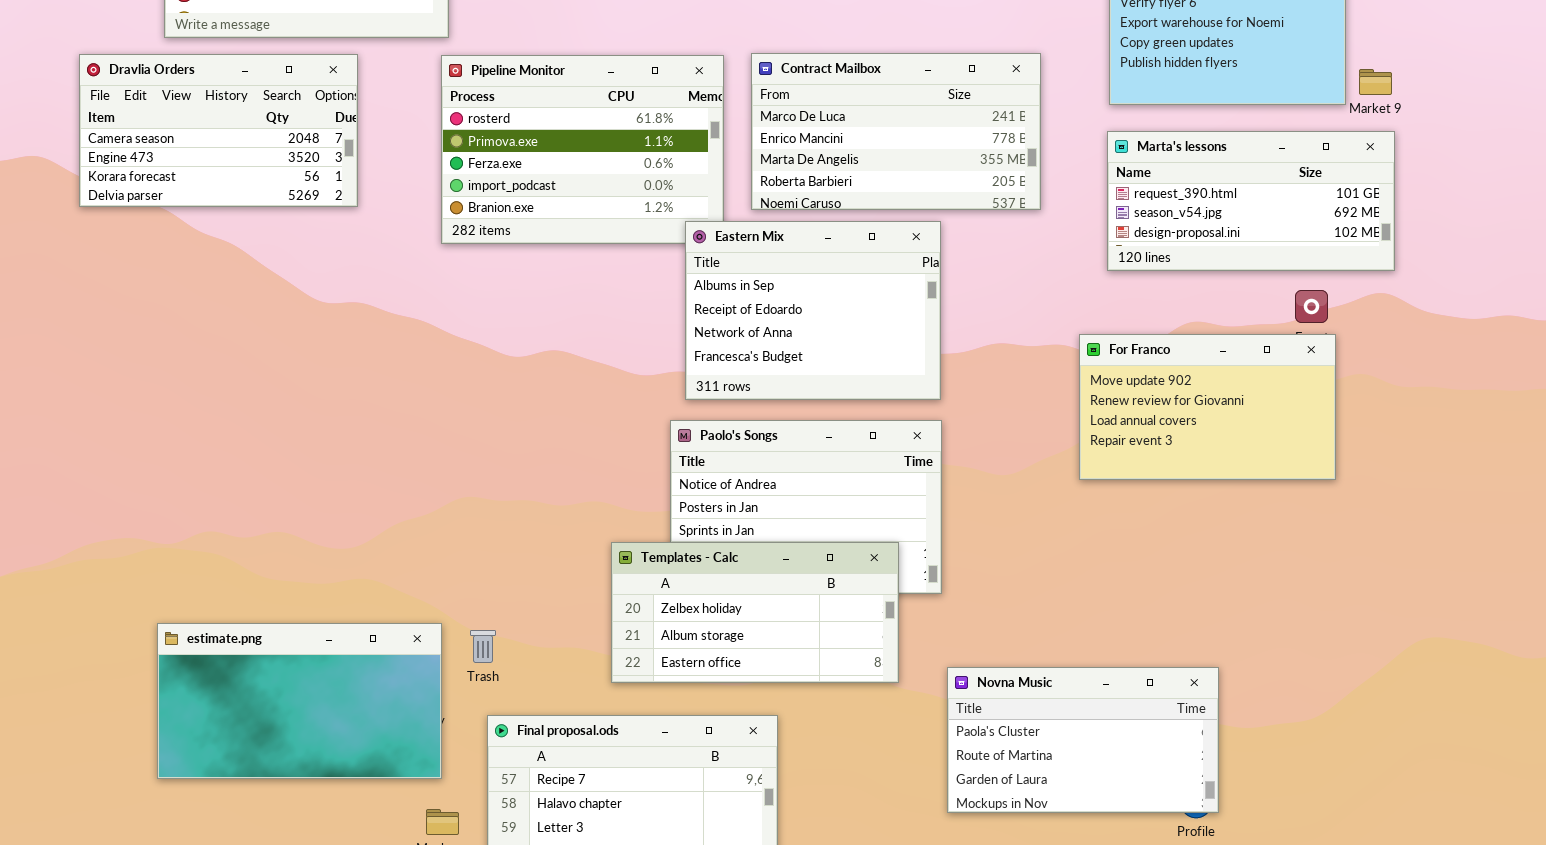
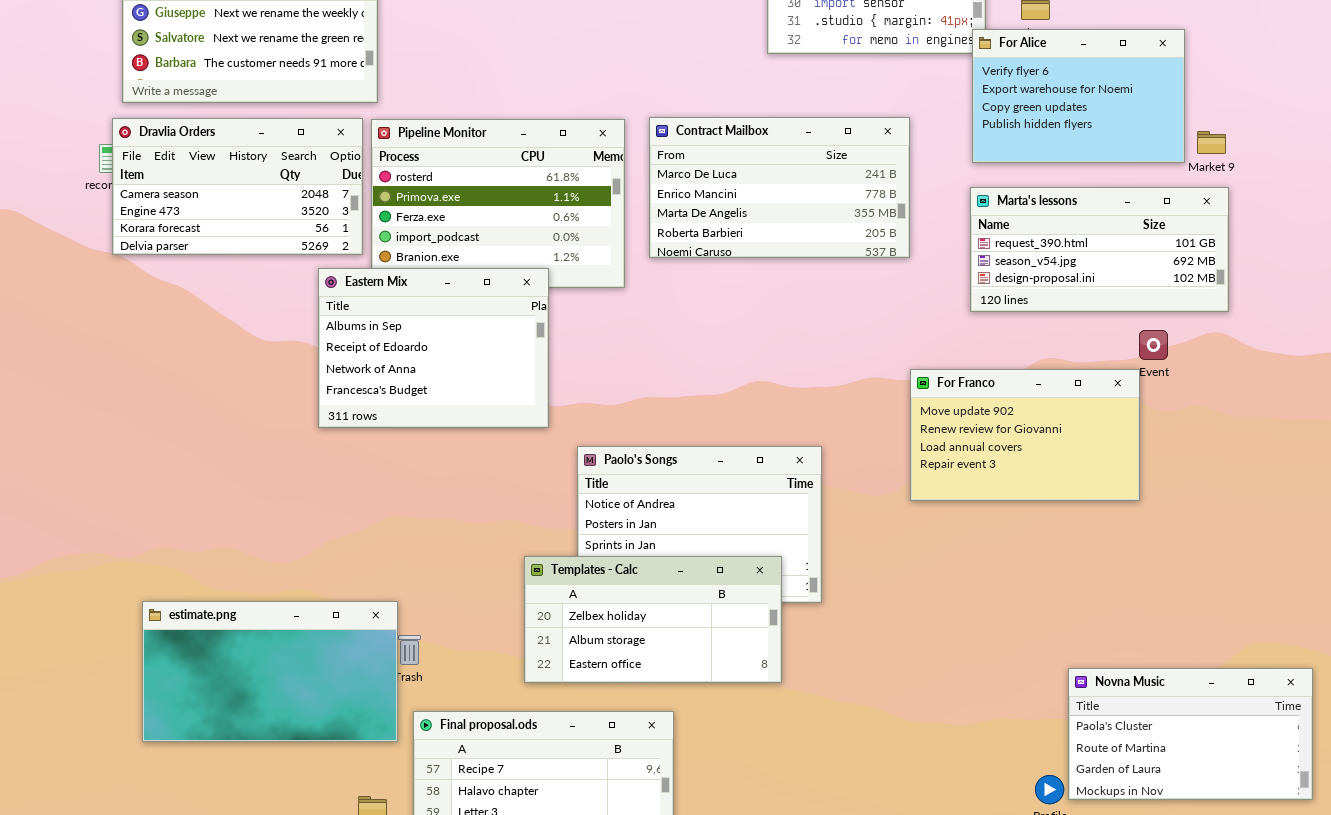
Dravlia Orders: [79,54,358,207] -> [112,118,363,255], moved
Eastern Mix: [685,221,941,400] -> [318,268,549,428], moved
For Franco: [1079,334,1336,480] -> [910,369,1140,501], moved
estimate.png: [157,623,442,779] -> [142,601,398,742], moved
Novna Music: [947,667,1219,813] -> [1068,668,1313,800], moved

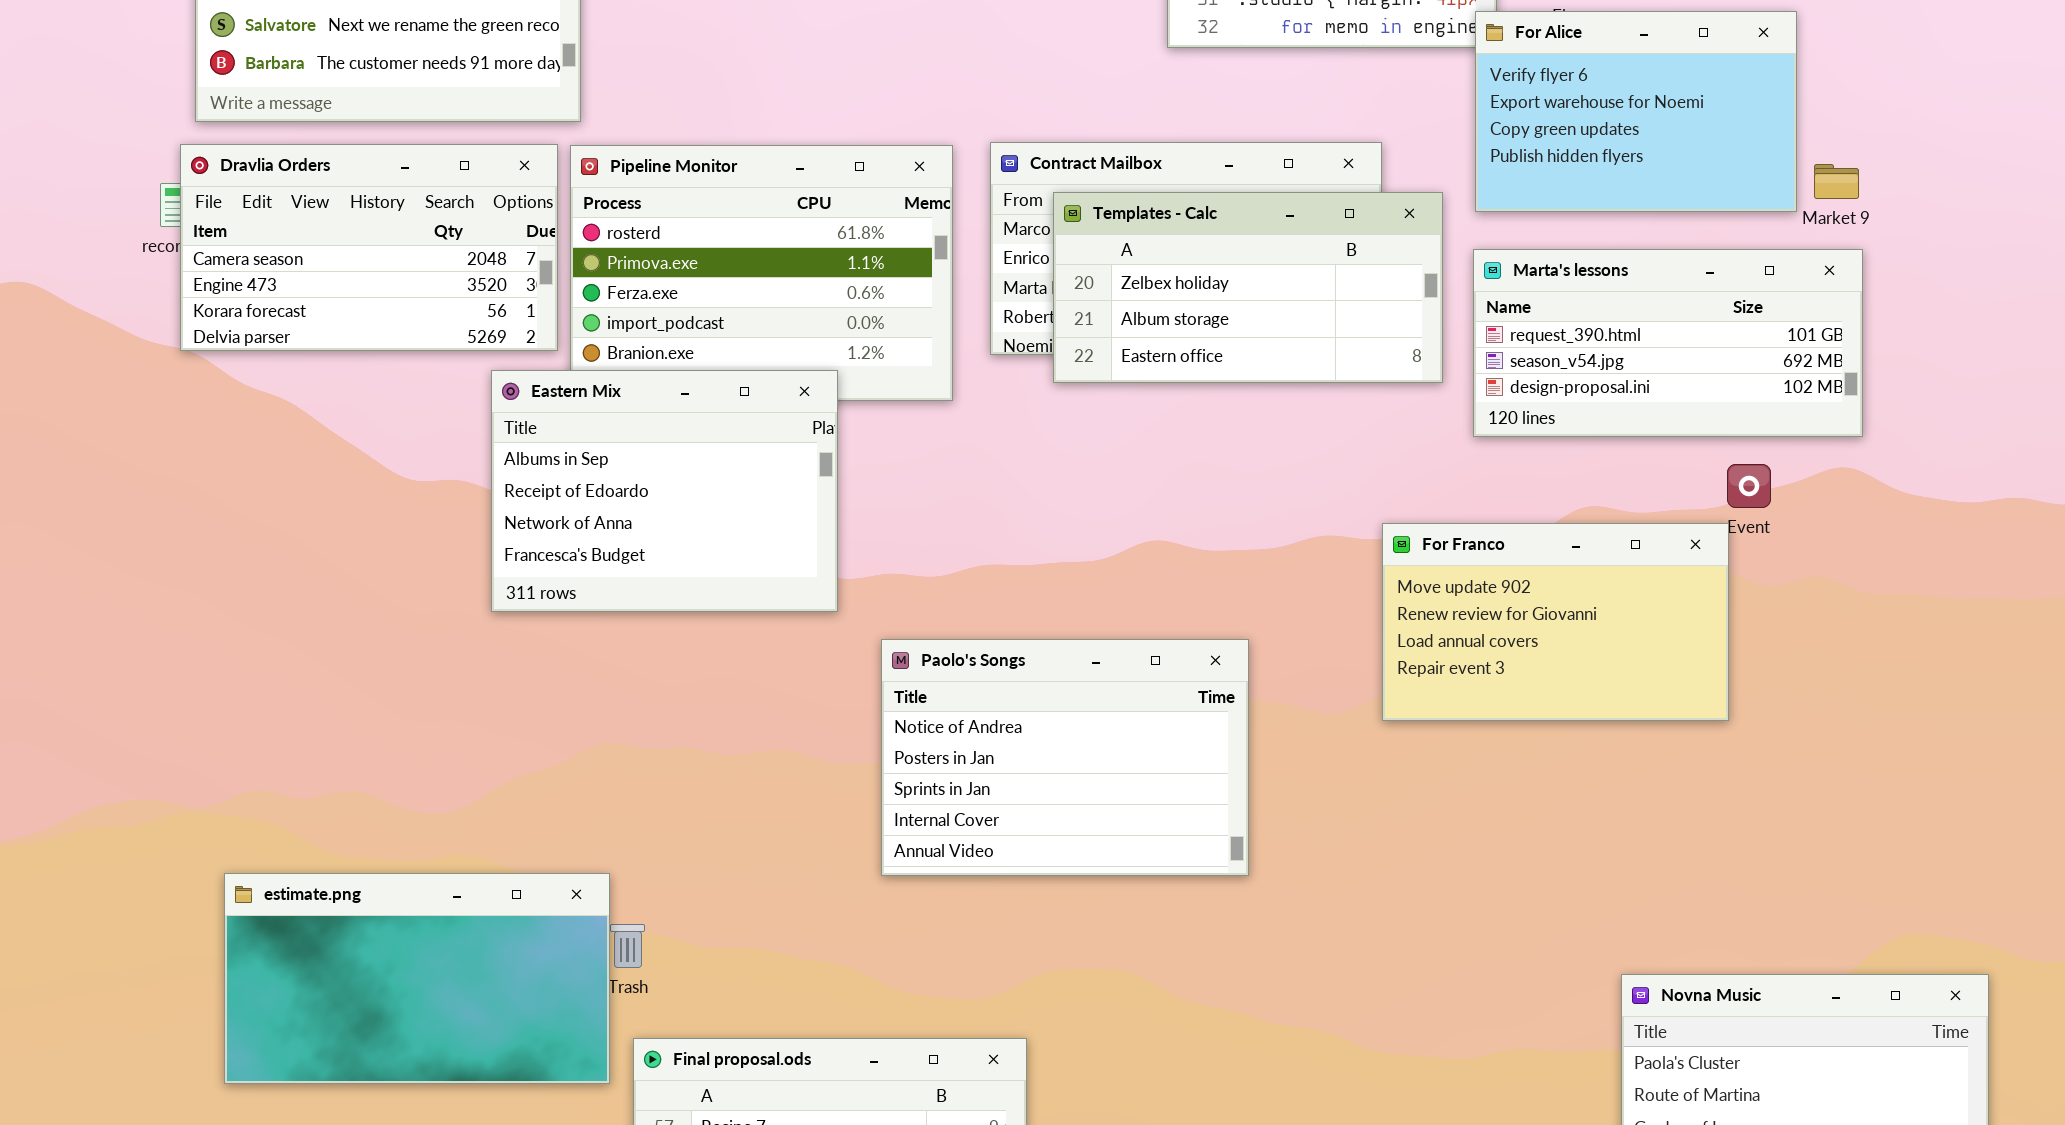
Templates - Calc: [524,556,782,683] -> [1053,192,1443,383], moved

